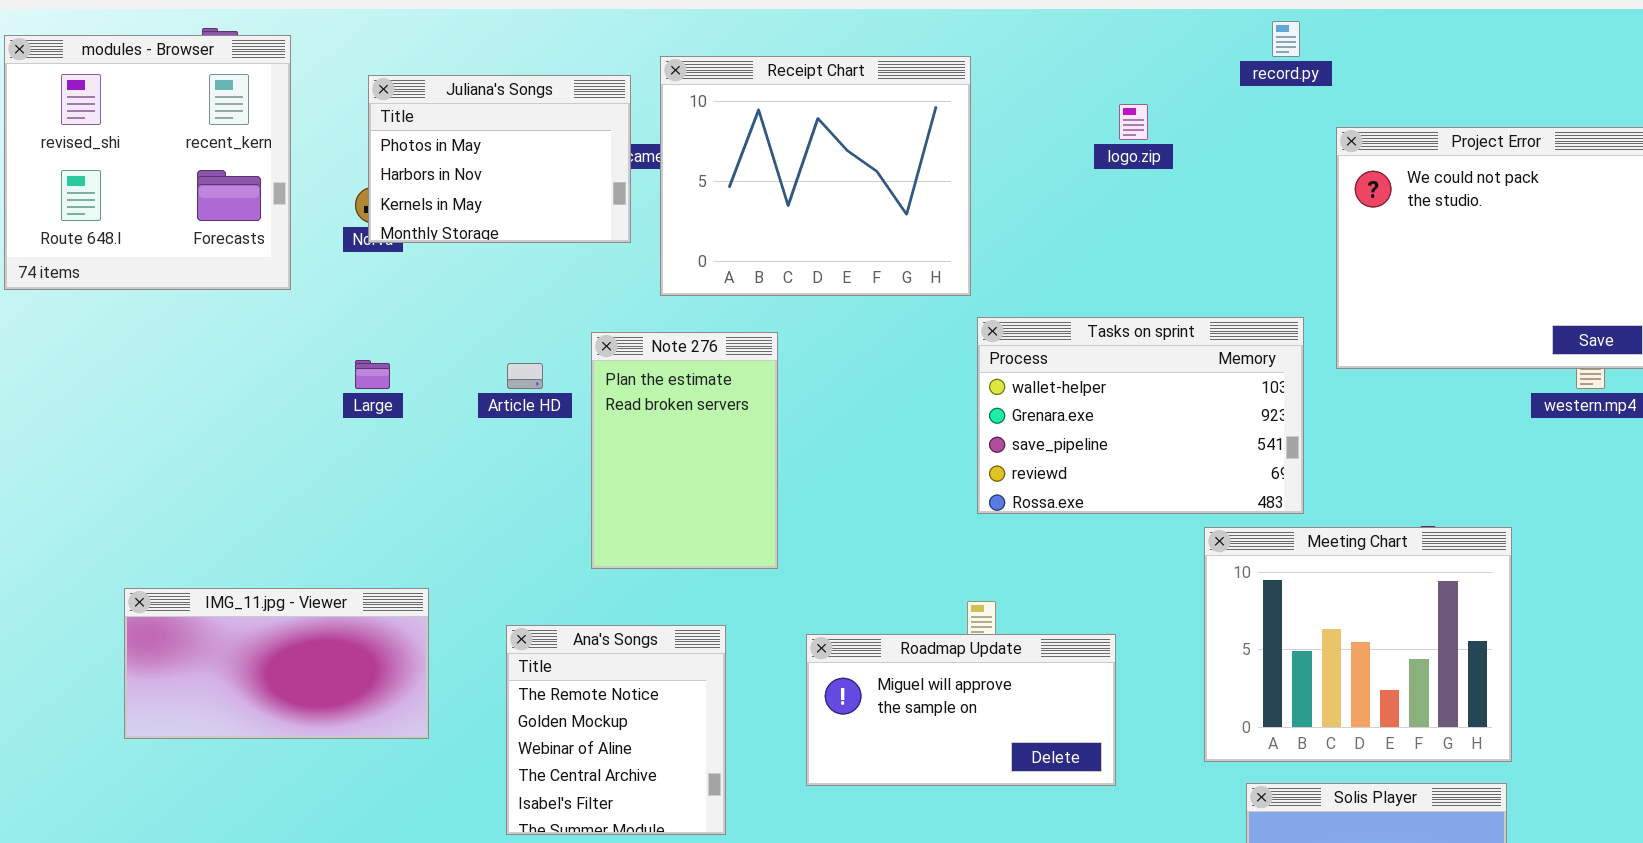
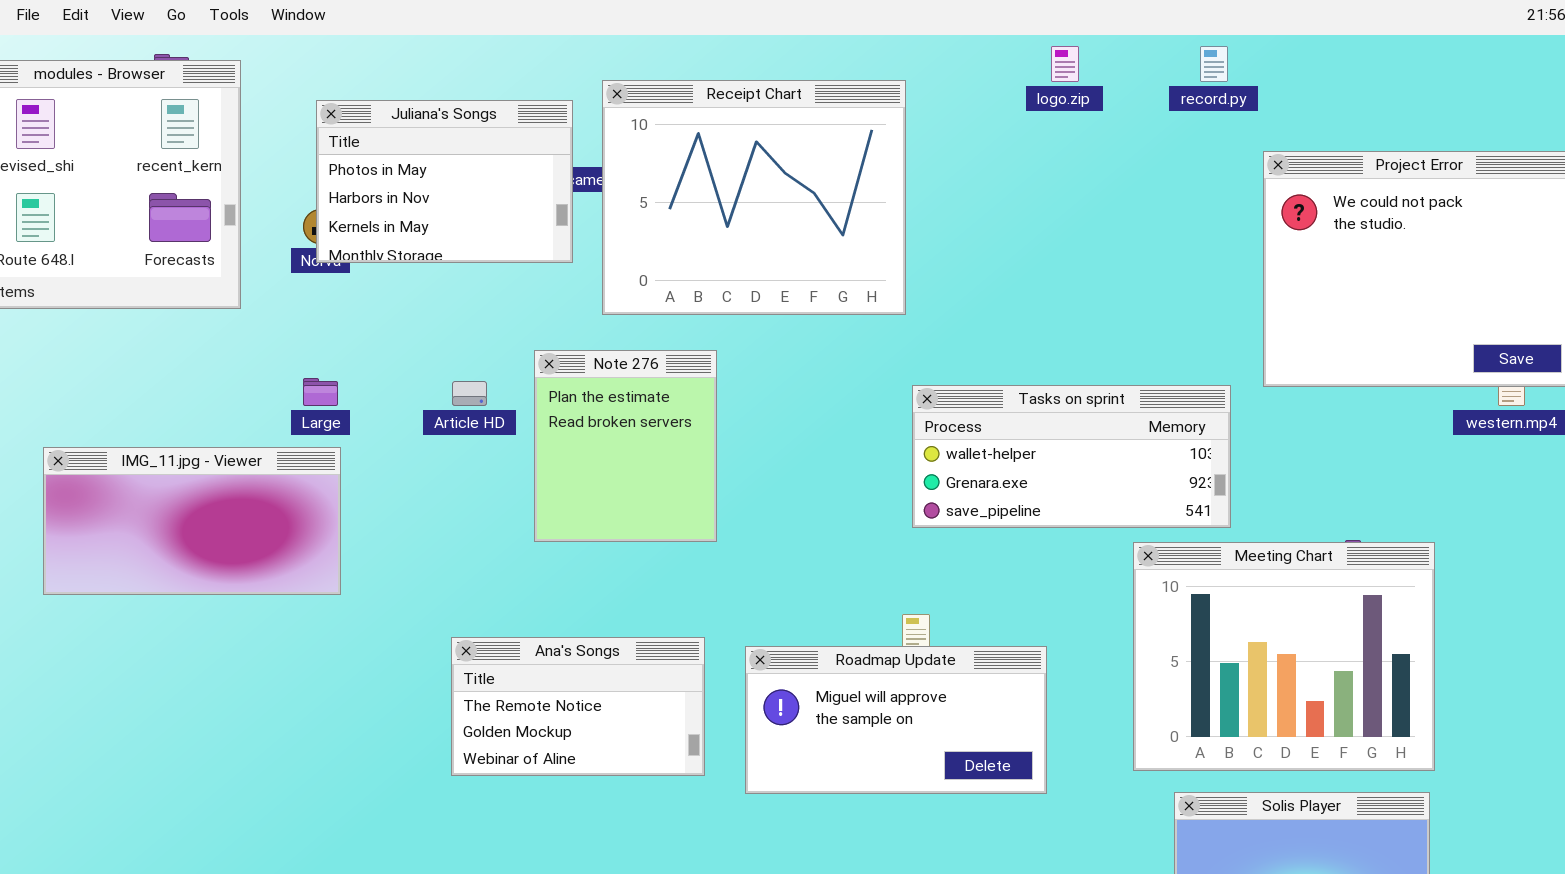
logo.zip: [1119,104,1148,140] -> [1051,46,1079,82], moved
Tasks on sprint: [977,317,1304,514] -> [912,385,1231,528], resized
Note 276: [591,332,778,569] -> [534,350,717,542], resized
IMG_11.jpg - Viewer: [124,588,429,739] -> [43,447,341,595], moved
Ana's Songs: [506,625,726,835] -> [451,637,705,776], resized

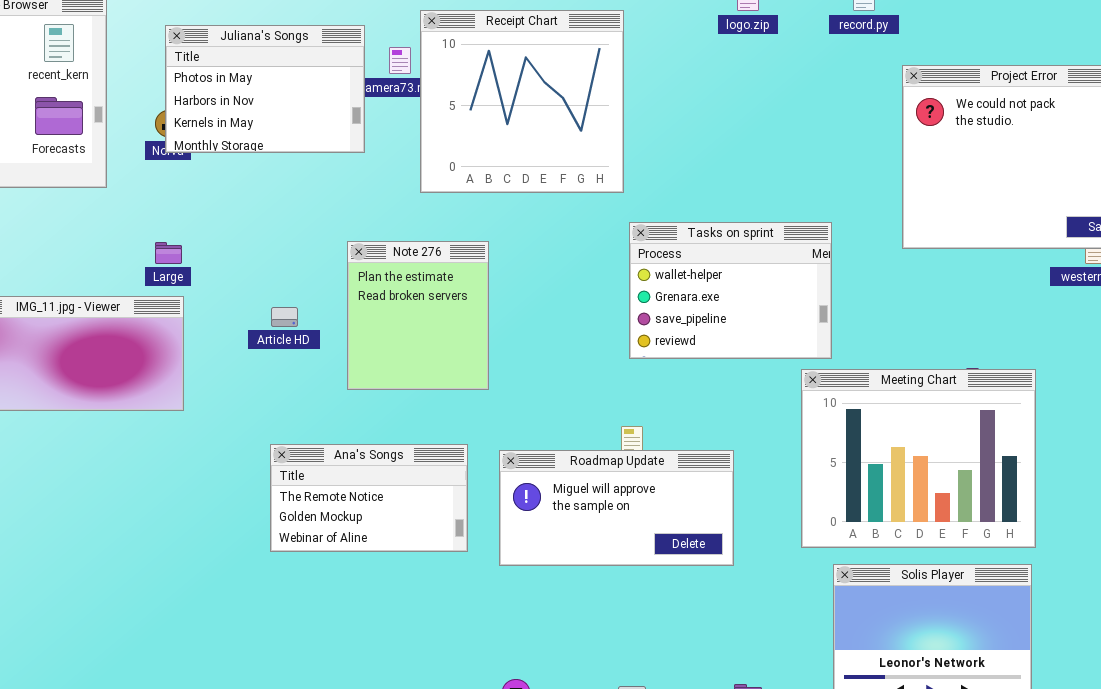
Receipt Chart: [602,80,906,315] -> [420,10,624,193], resized
Note 276: [534,350,717,542] -> [347,241,489,390], moved
Article HD: [452,381,487,406] -> [271,307,298,327], moved
Tasks on sprint: [912,385,1231,528] -> [629,222,832,359], resized

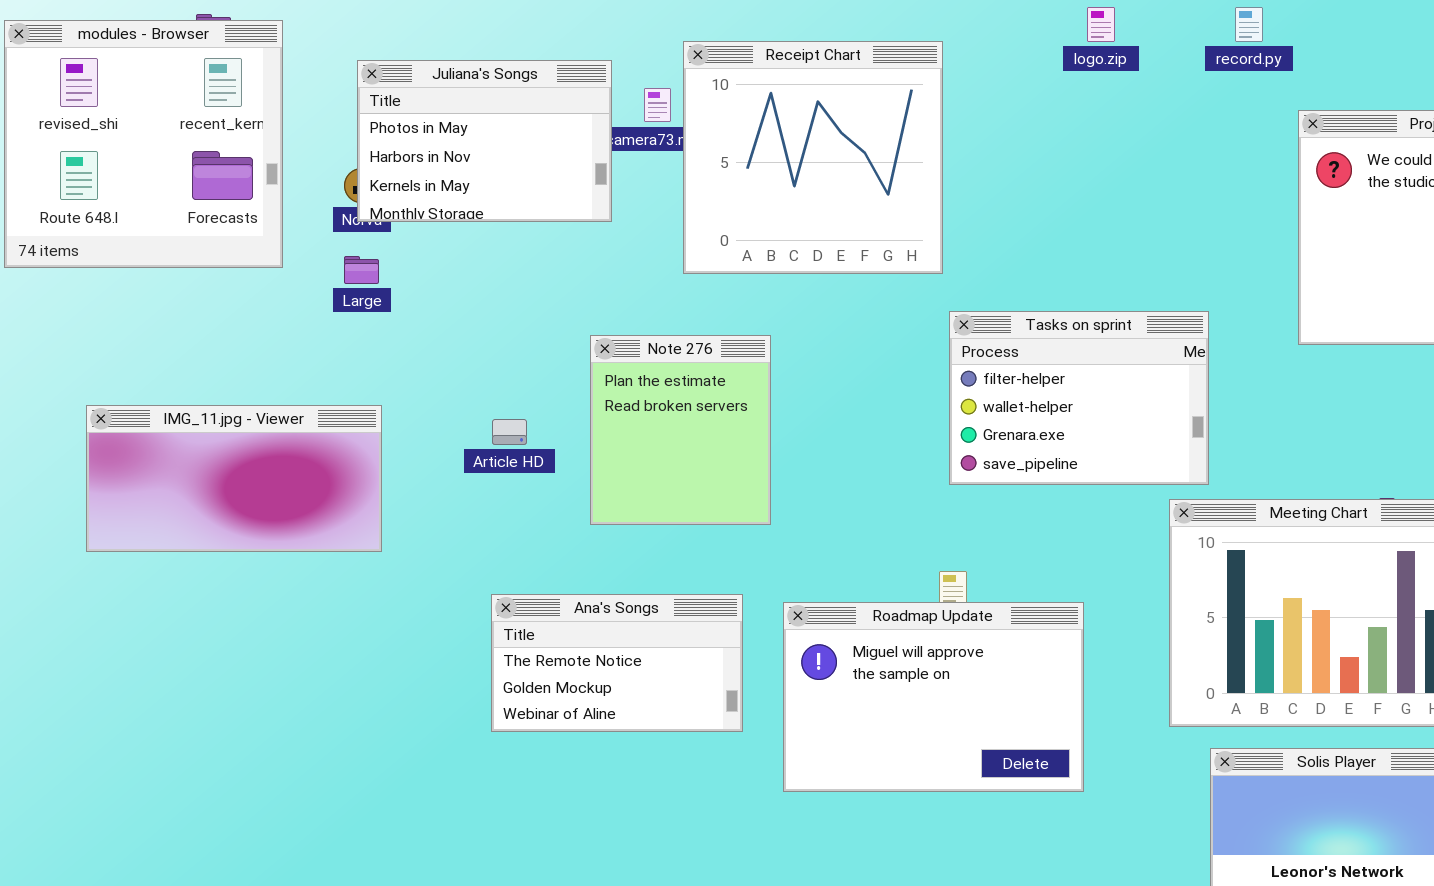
Tasks on sprint: [629,222,832,359] -> [949,311,1209,485], scrolled up 1 row
Large: [155,242,182,264] -> [344,256,379,284], moved
Roadmap Update: [499,450,734,566] -> [783,602,1084,792], resized

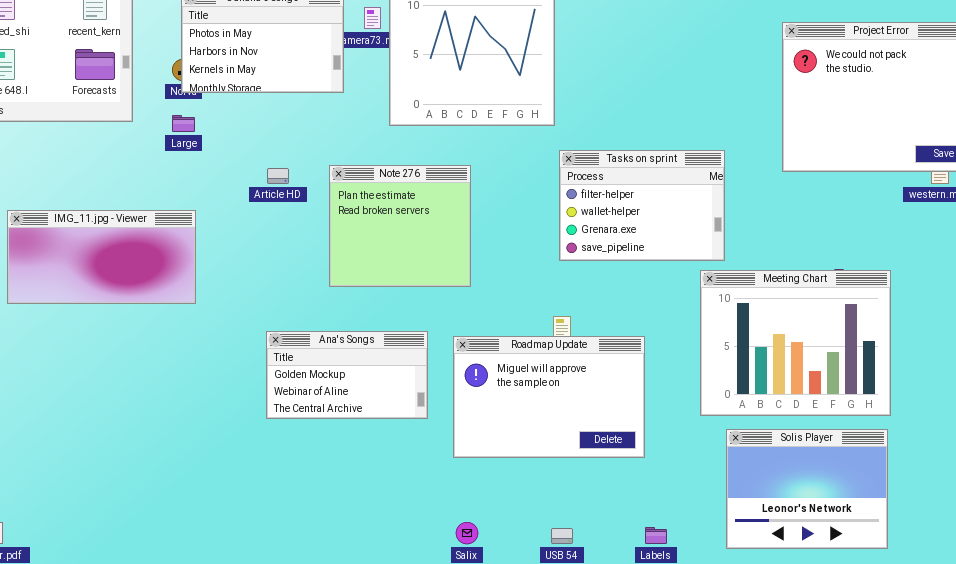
Note 276: [590,335,771,525] -> [329,165,471,287], resized
Article HD: [492,419,527,445] -> [267,168,289,184], moved
Ana's Songs: [491,594,743,732] -> [266,331,428,419], scrolled down 1 row

